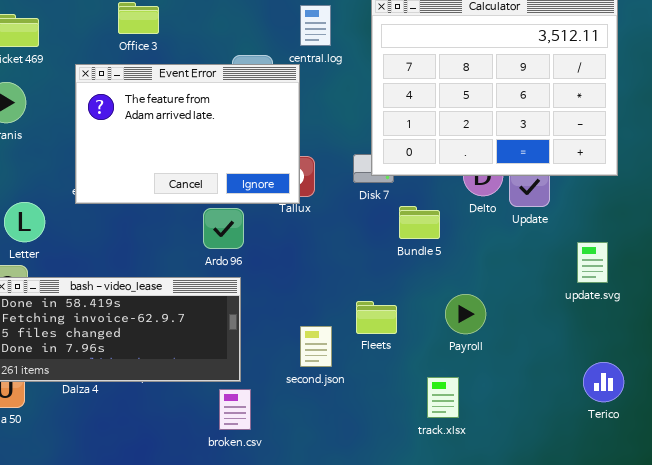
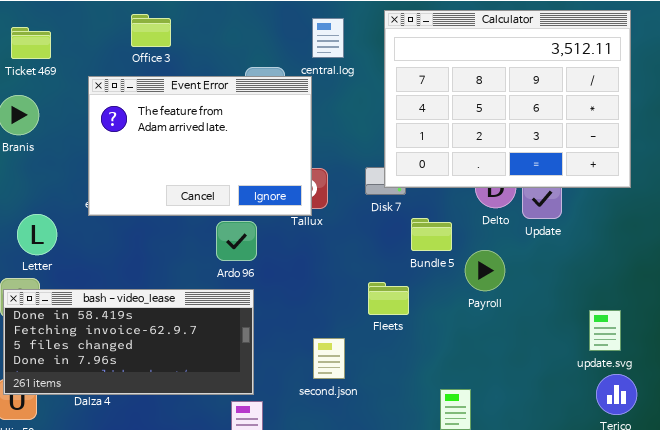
update.svg: [577,242,608,283] -> [589,310,621,351], moved
Payroll: [445,294,486,334] -> [465,250,505,291], moved
Fleets: [356,301,397,334] -> [368,282,409,315], moved

